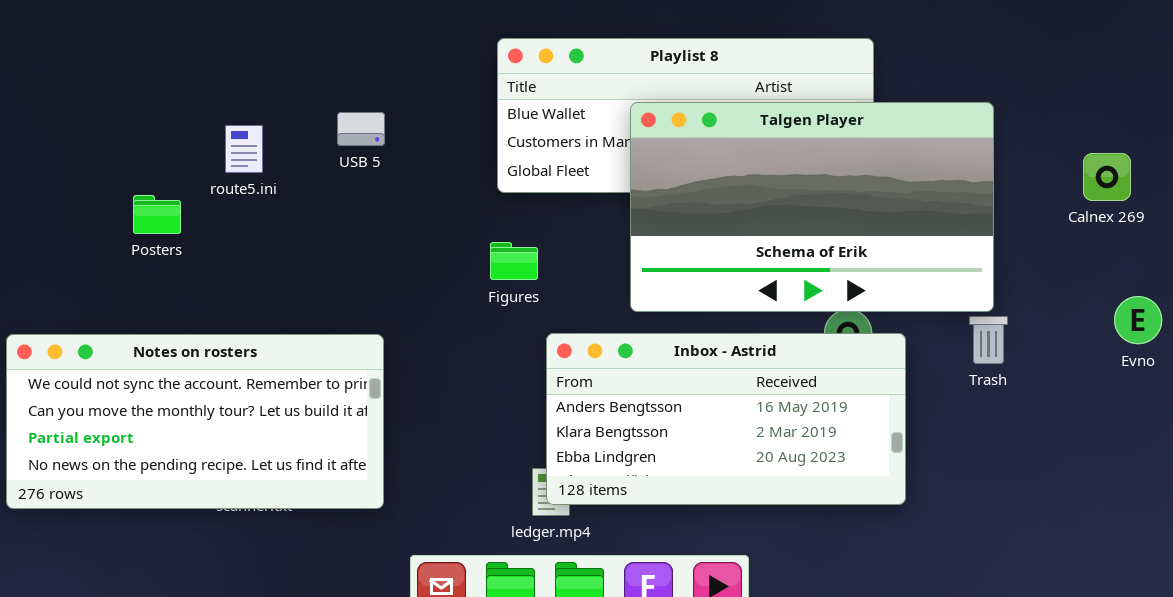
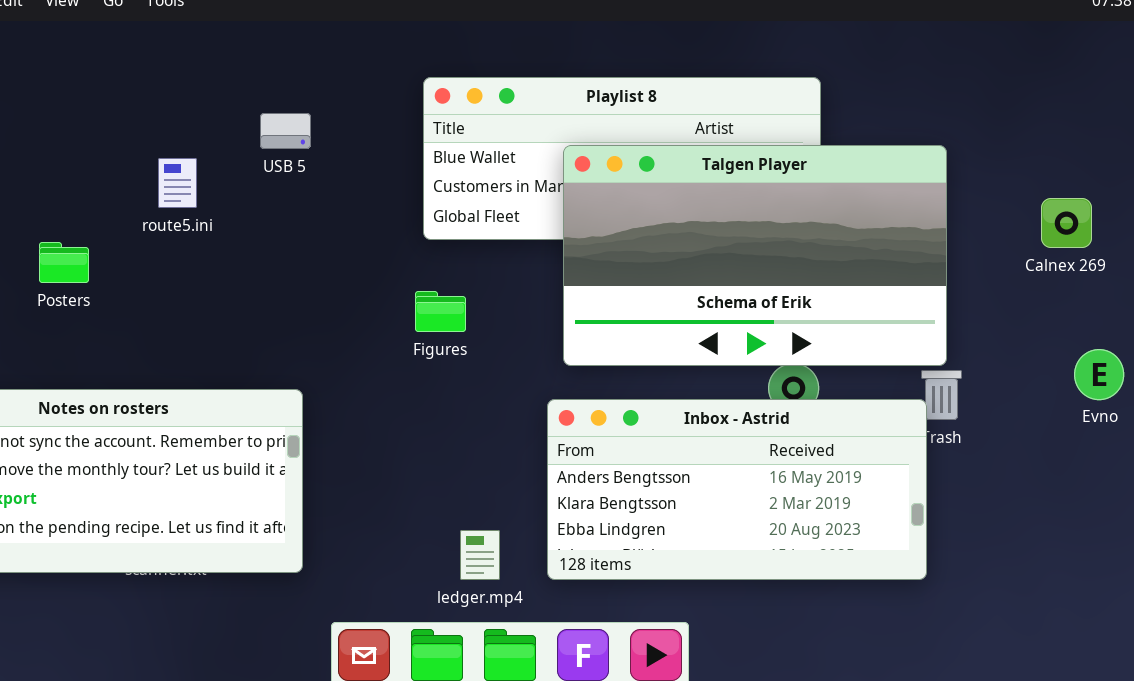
USB 5: [337,112,385,146] -> [260,113,311,149], moved
route5.ini: [225,125,263,173] -> [158,158,197,208], moved
Inbox - Astrid: [546,333,906,505] -> [547,399,927,580], moved

